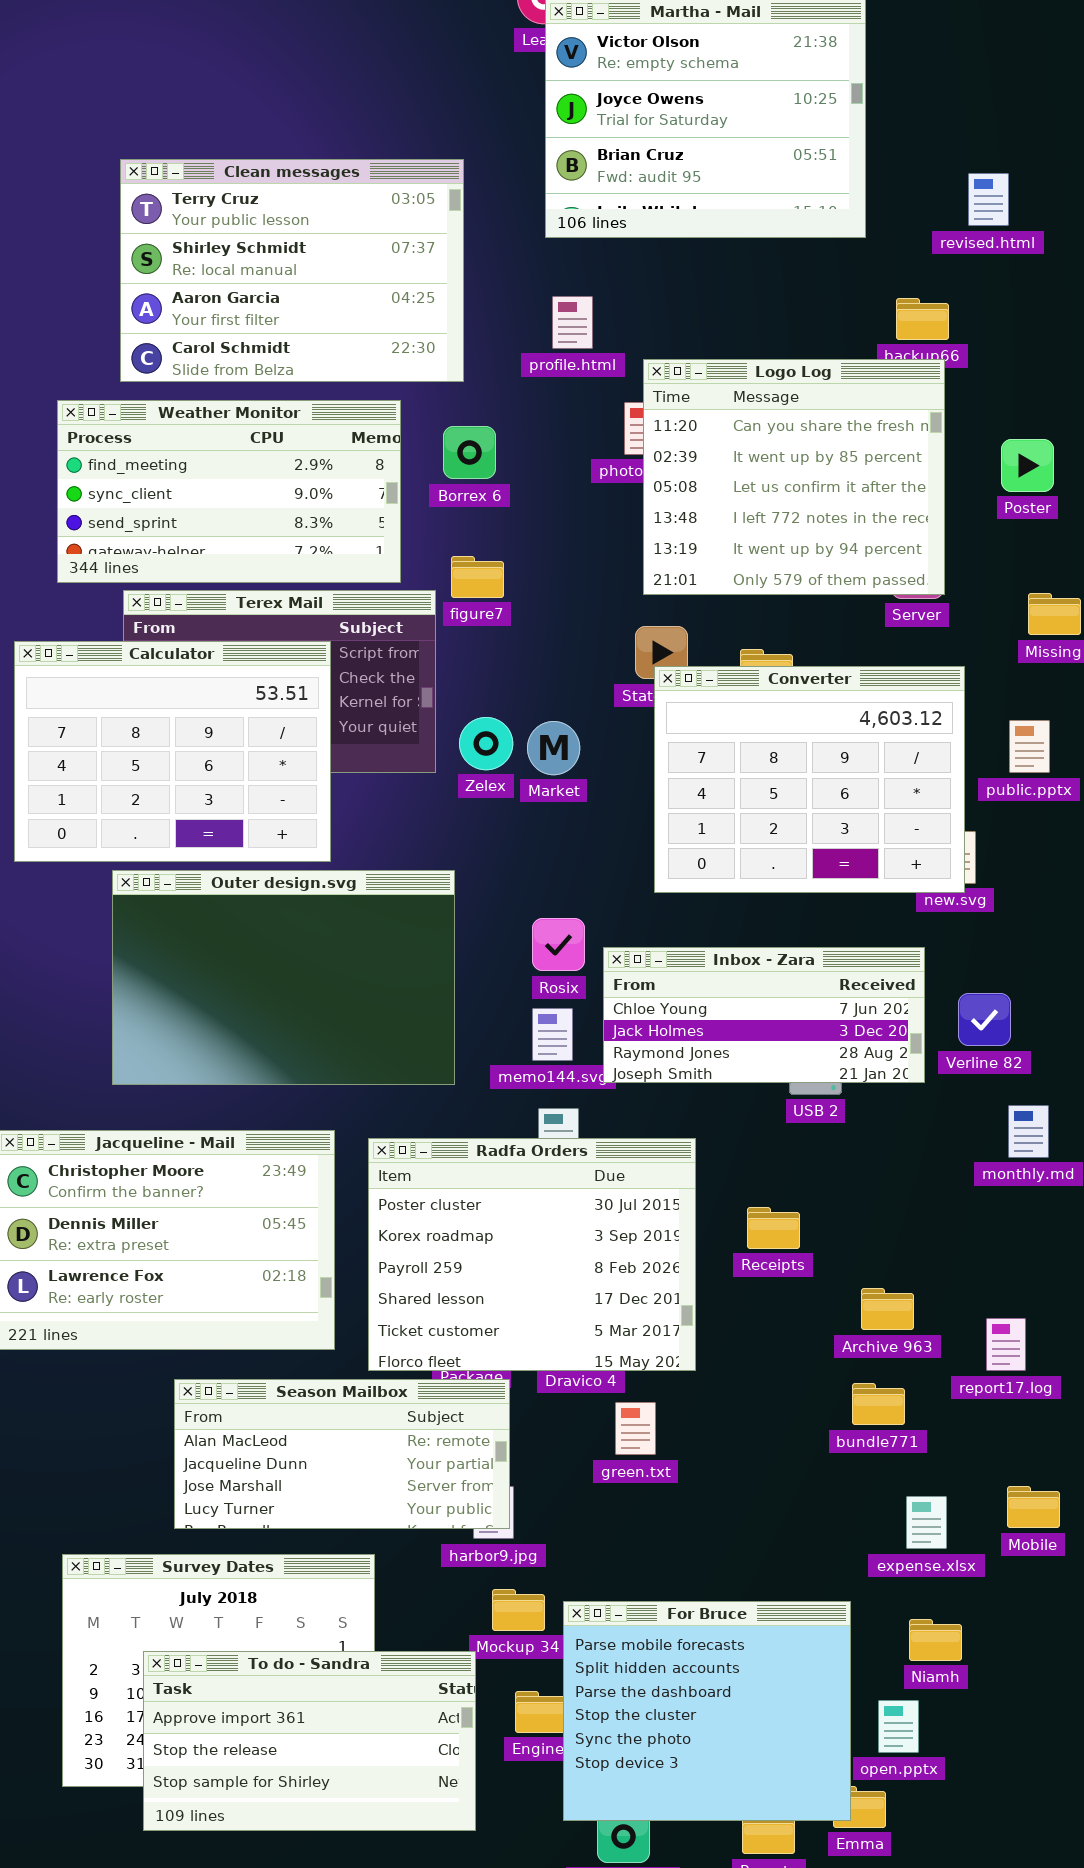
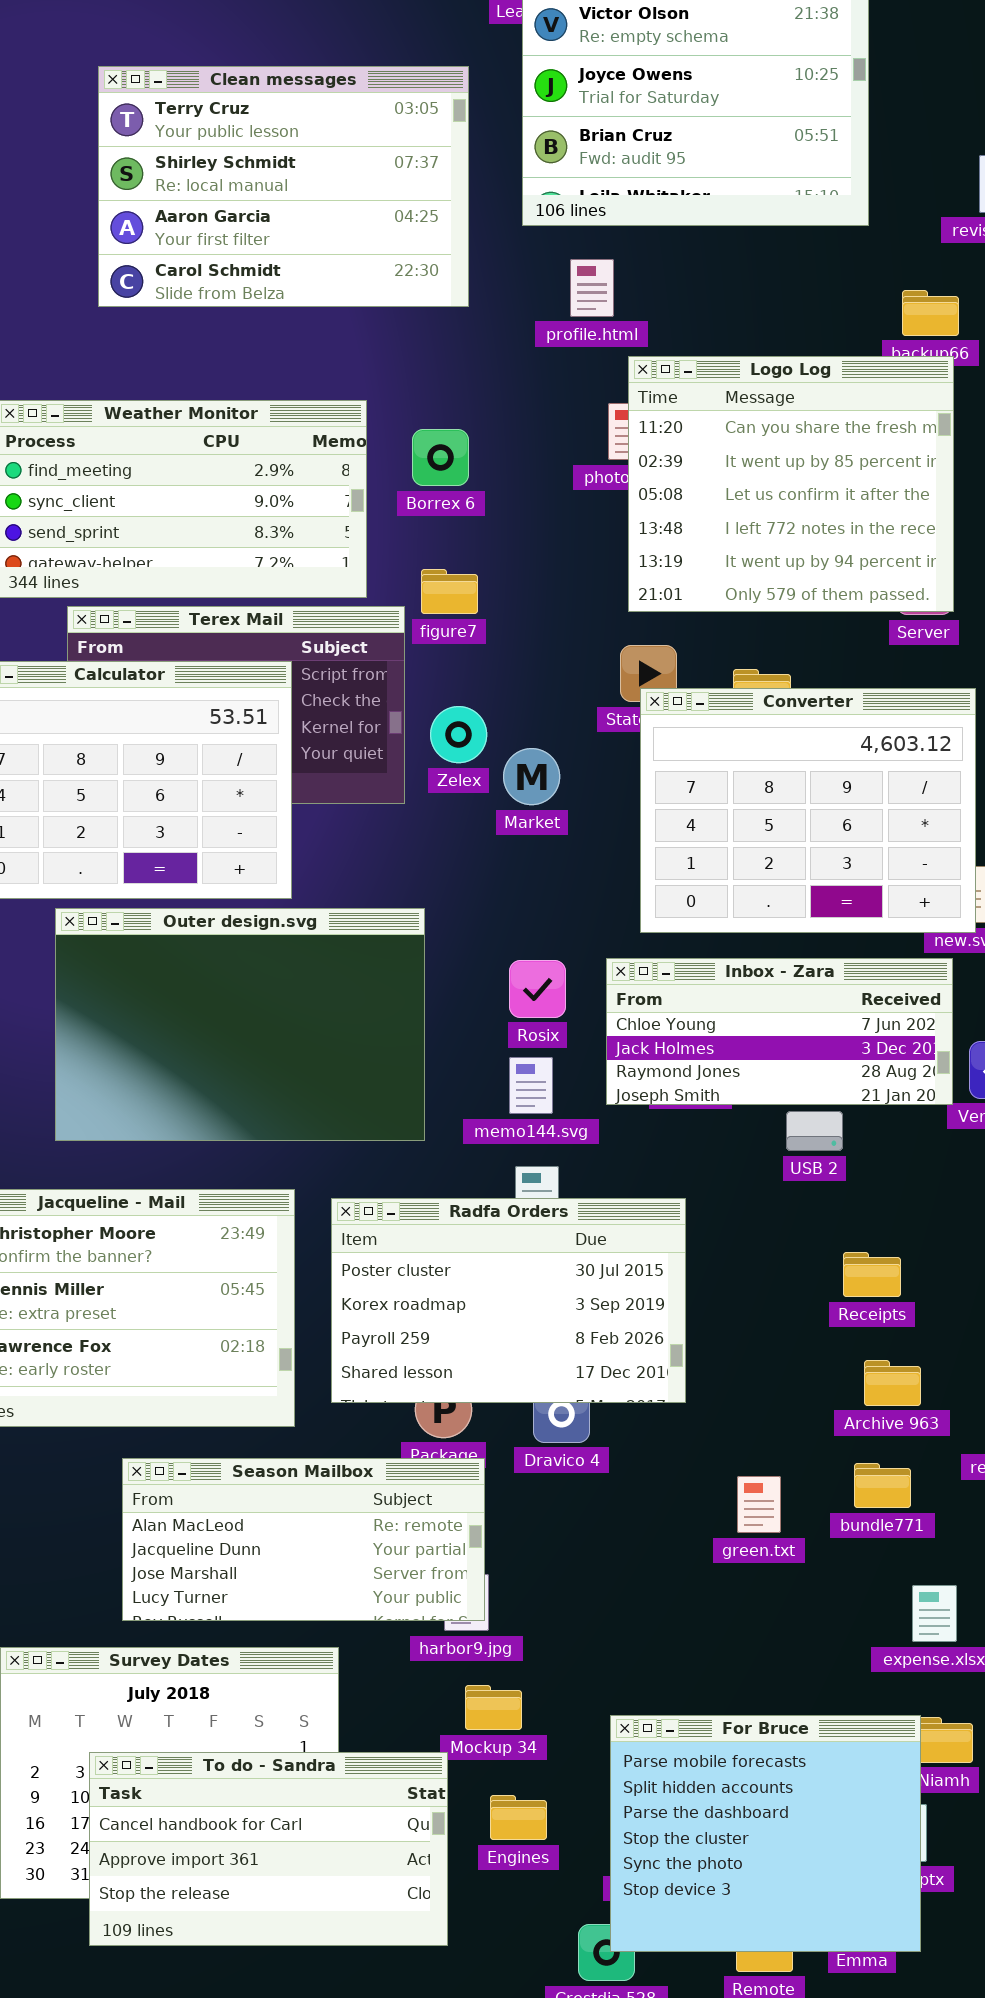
Clean messages: [120,159,464,382] -> [98,66,469,307], moved
profile.html: [552,296,593,349] -> [570,259,614,317], moved
Zelex: [459,717,513,770] -> [430,706,487,763], moved
Inbox - Zara: [603,947,925,1083] -> [606,958,953,1105], moved
Radfa Orders: [368,1138,696,1371] -> [331,1198,686,1403], resized
Receipts: [747,1207,800,1249] -> [843,1252,901,1297], moved
green.txt: [615,1402,656,1455] -> [737,1476,781,1533], moved
For Bruce: [563,1601,851,1821] -> [610,1715,921,1952], moved
To do - Sandra: [143,1651,476,1831] -> [89,1752,448,1946], scrolled up 1 row

